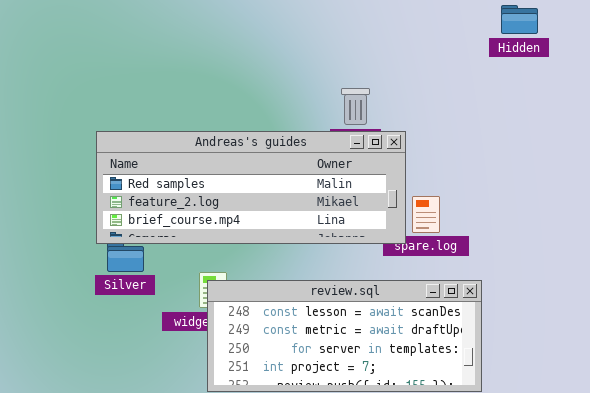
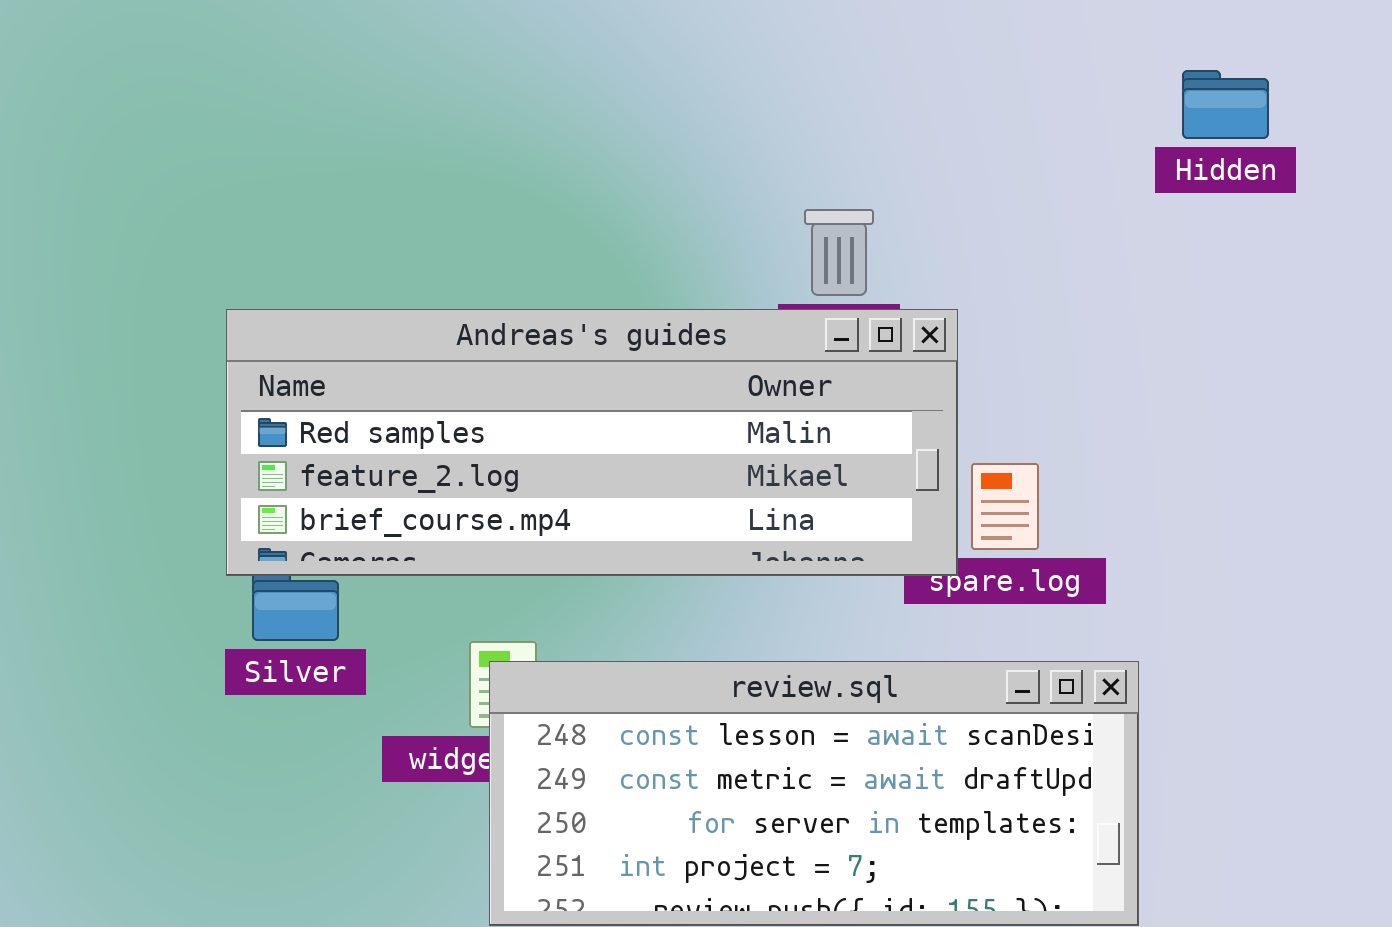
Hidden: [501,5,538,34] -> [1182,70,1269,139], moved

